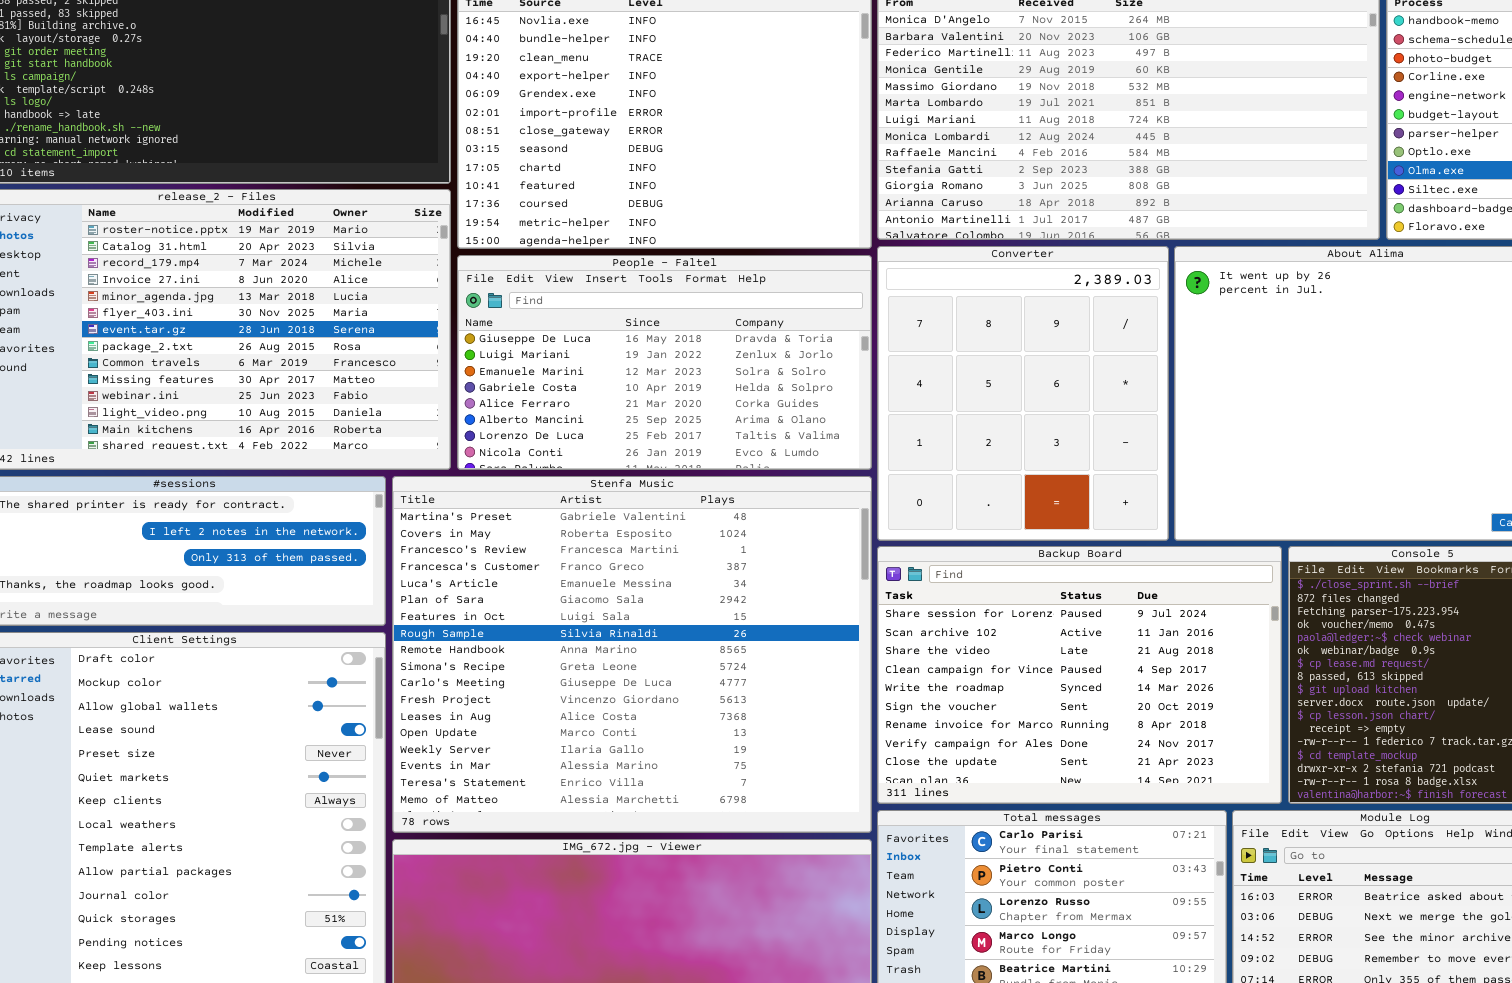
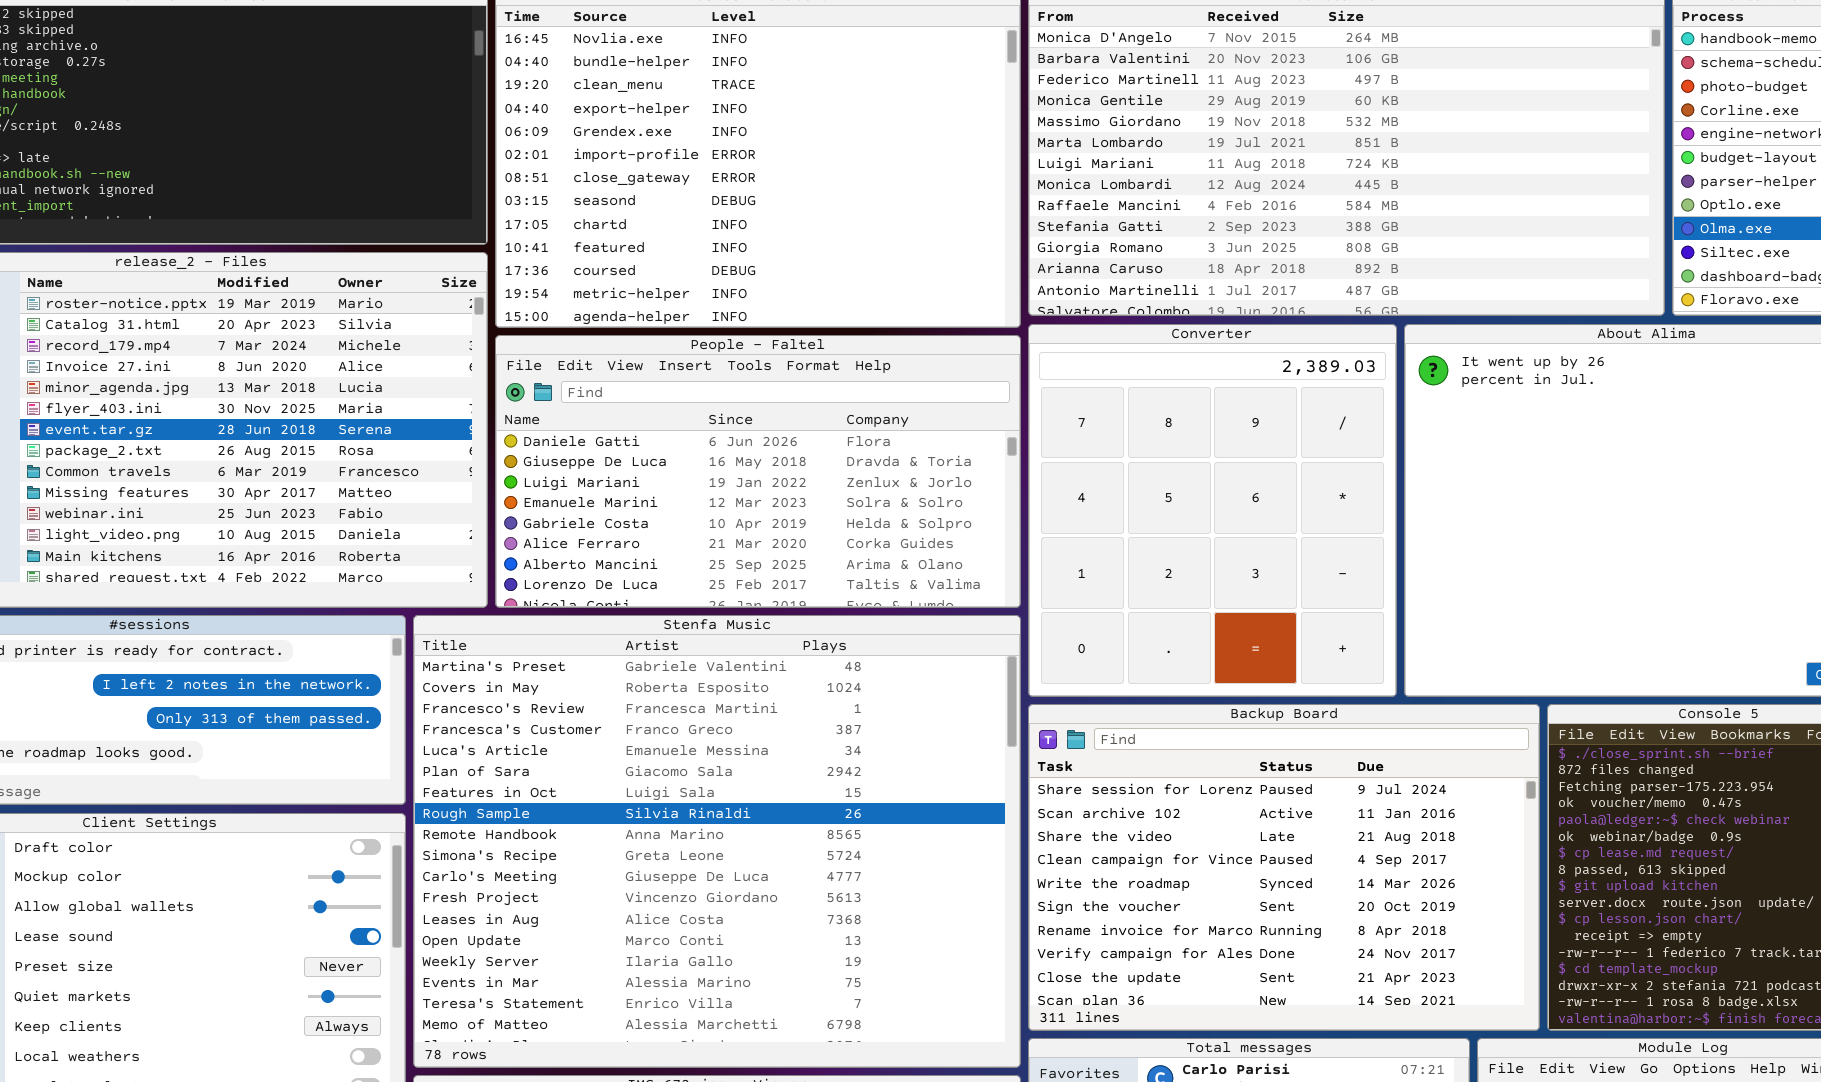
People - Faltel: [457,255,872,470] -> [495,335,1021,608], scrolled up 1 row

